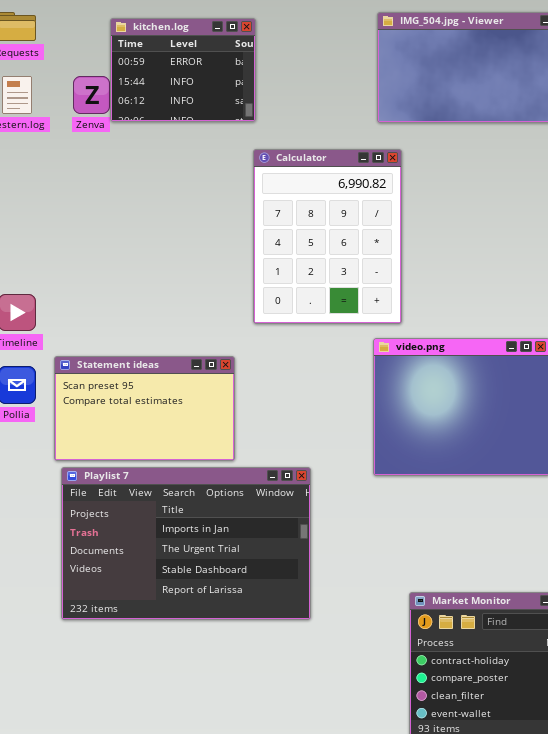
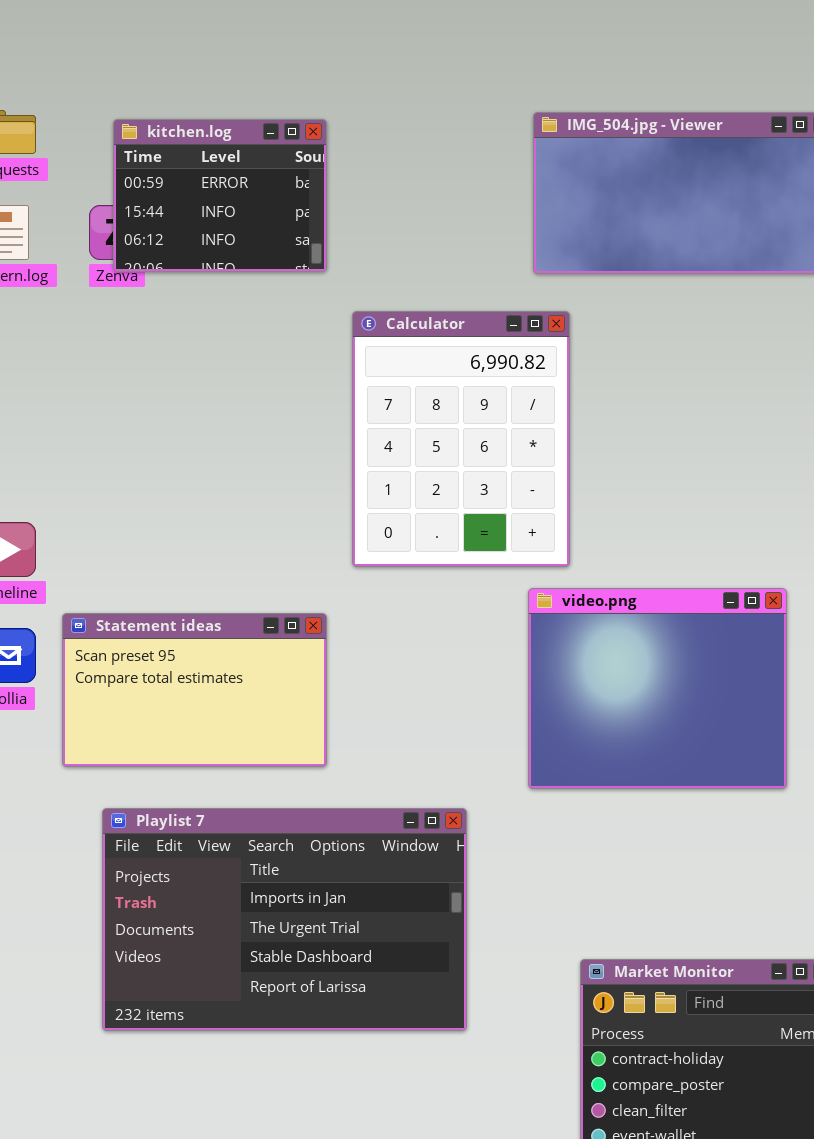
kitchen.log: [110,18,256,122] -> [113,119,327,272], moved
Playlist 7: [61,467,311,620] -> [102,808,467,1031], moved

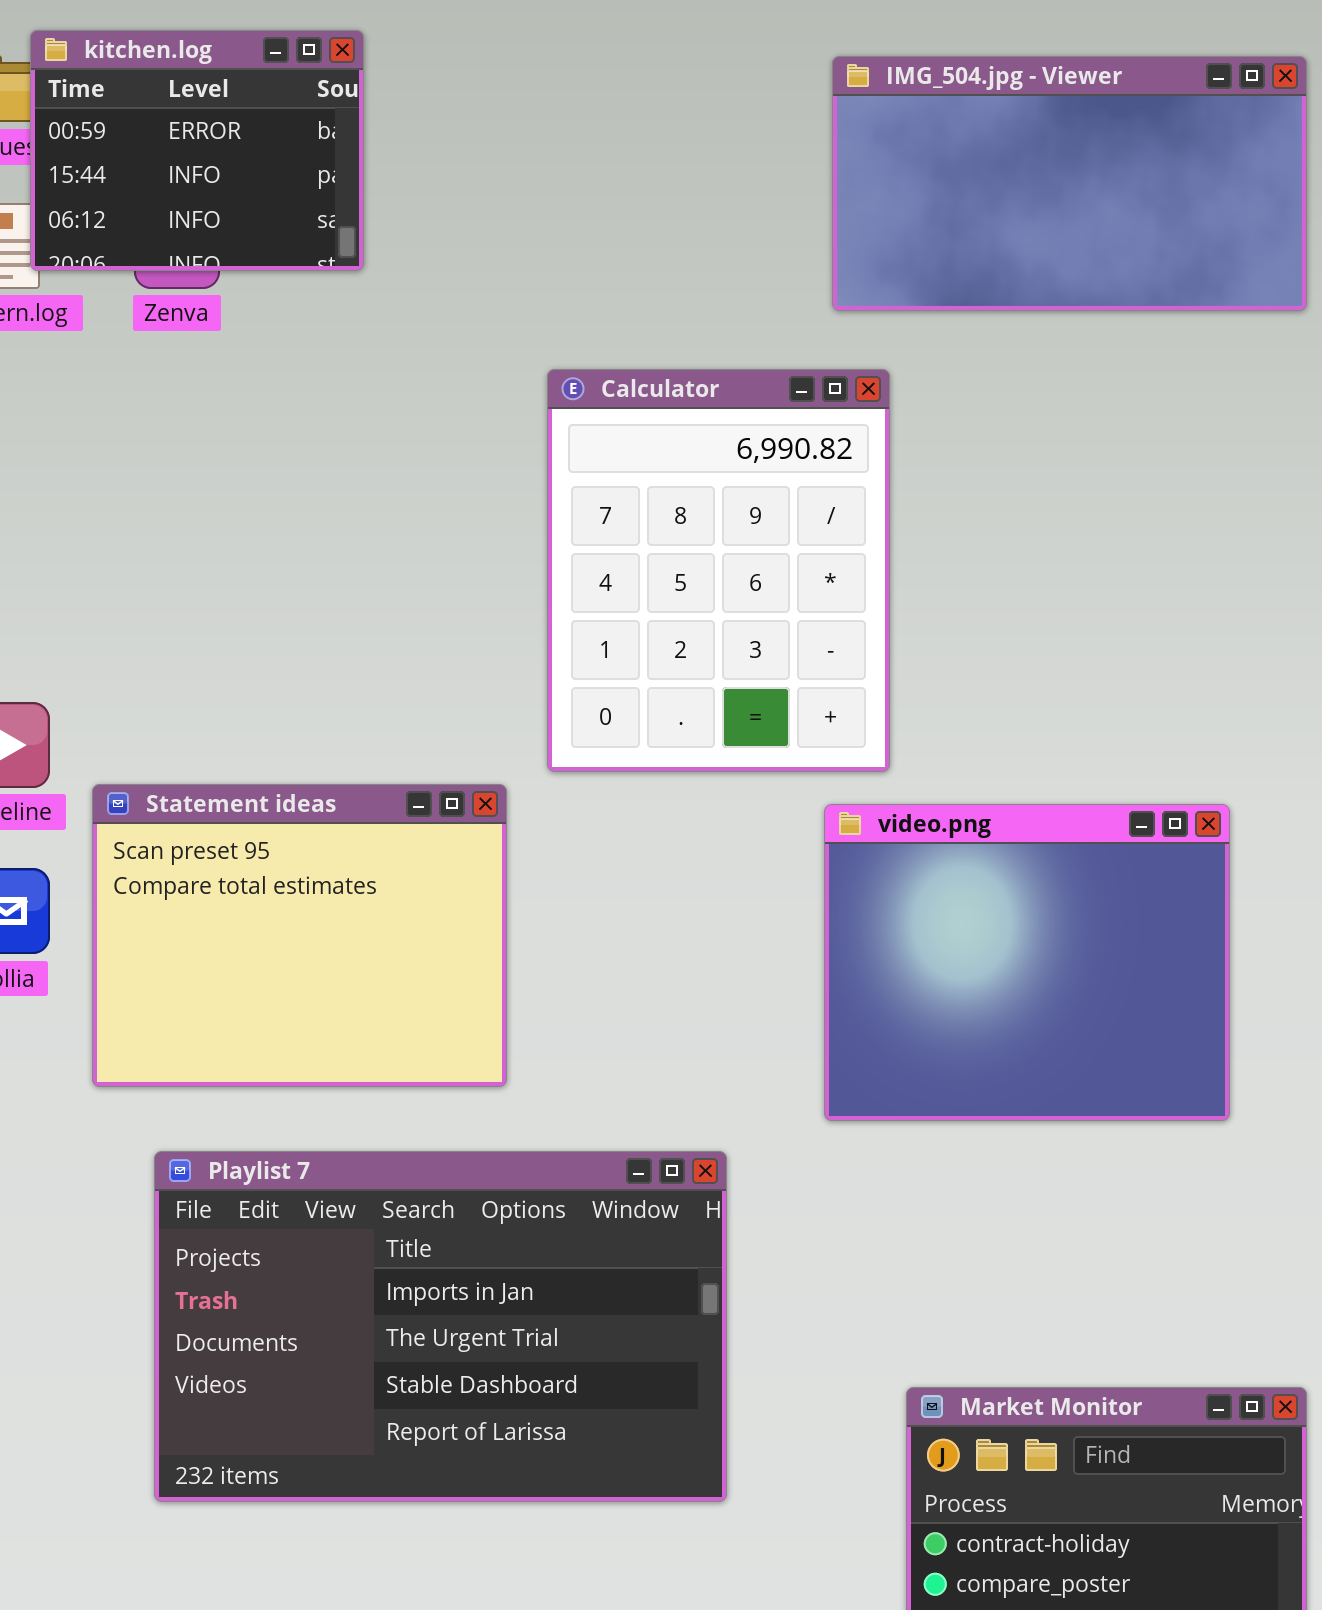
kitchen.log: [113,119,327,272] -> [30,30,364,271], moved
Statement ideas: [62,613,327,767] -> [92,784,507,1087], resized

